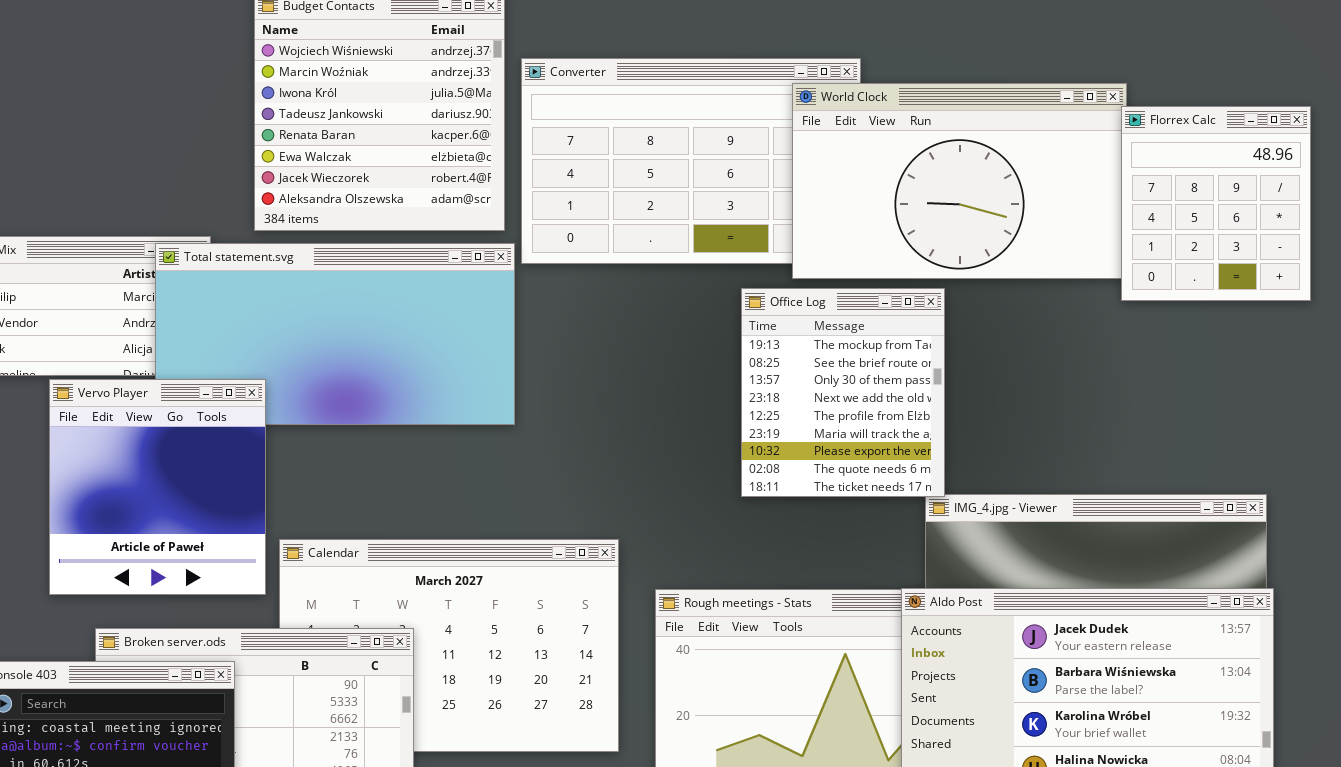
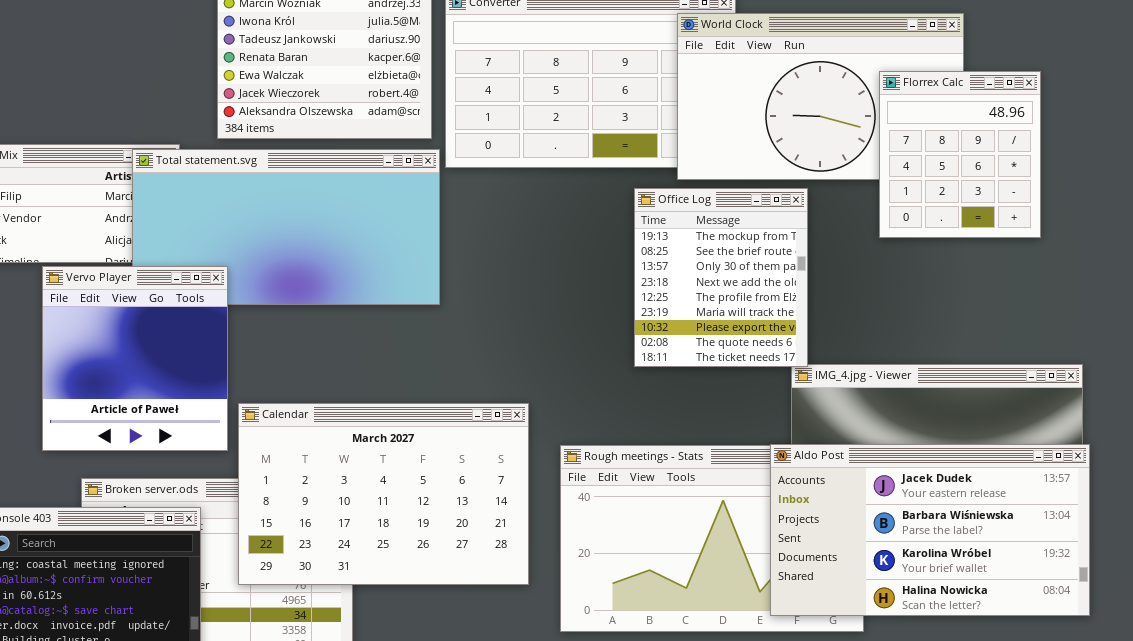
Florrex Calc: [1121,106,1311,301] -> [879,71,1041,238], moved
Calendar: [279,539,619,752] -> [238,403,529,585], raised

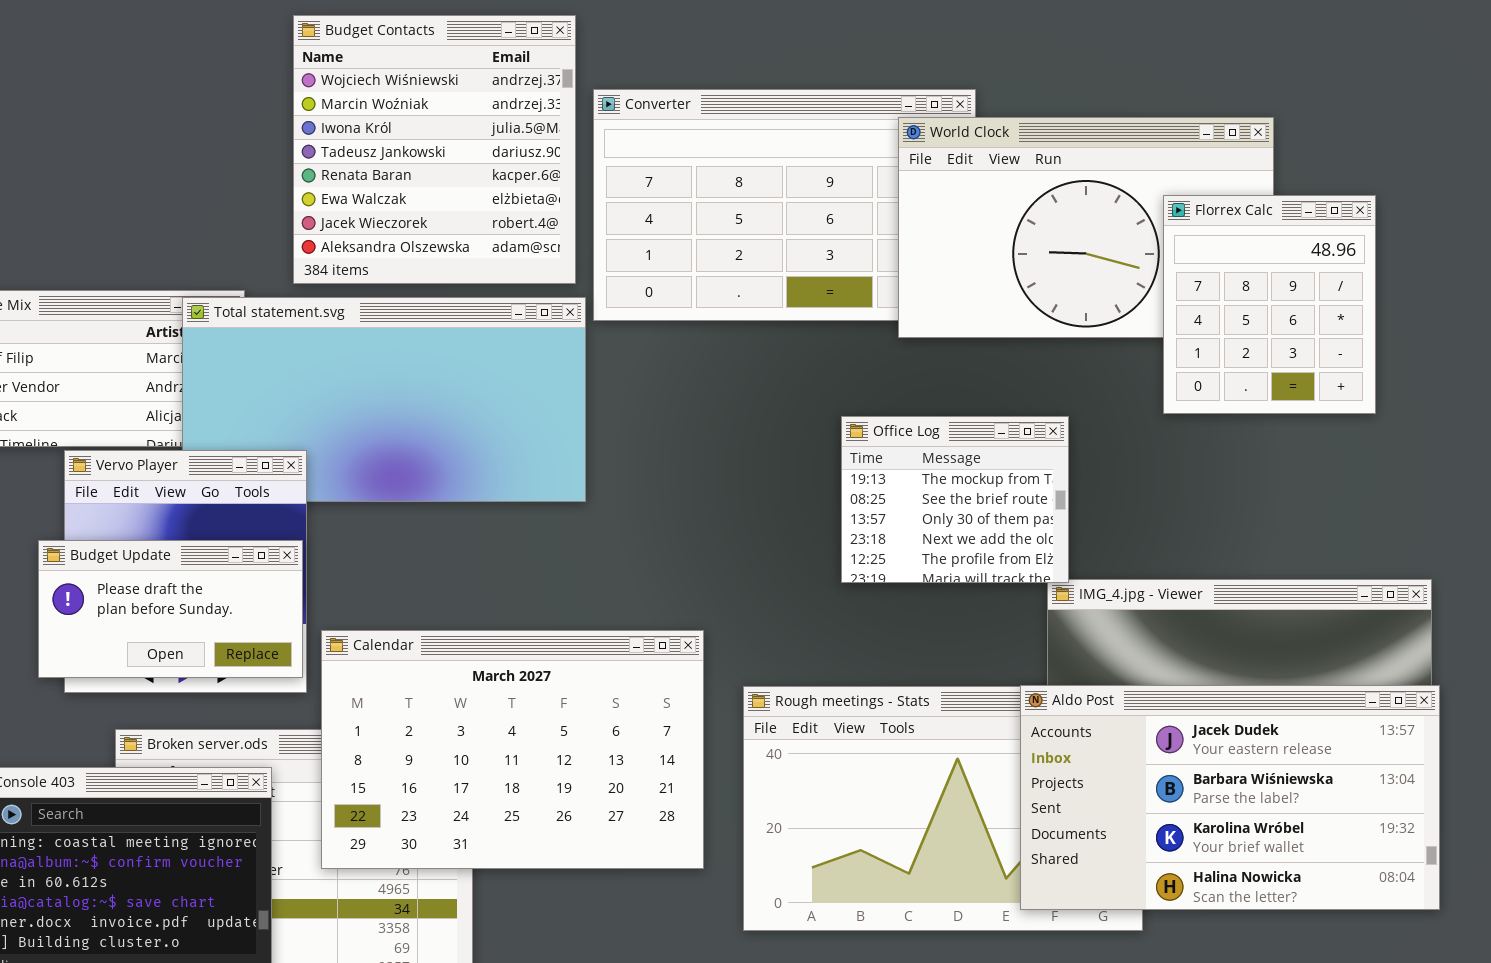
Office Log: [634,188,808,367] -> [841,416,1069,583], resized
Budget Update: none -> [38,540,303,678], opened

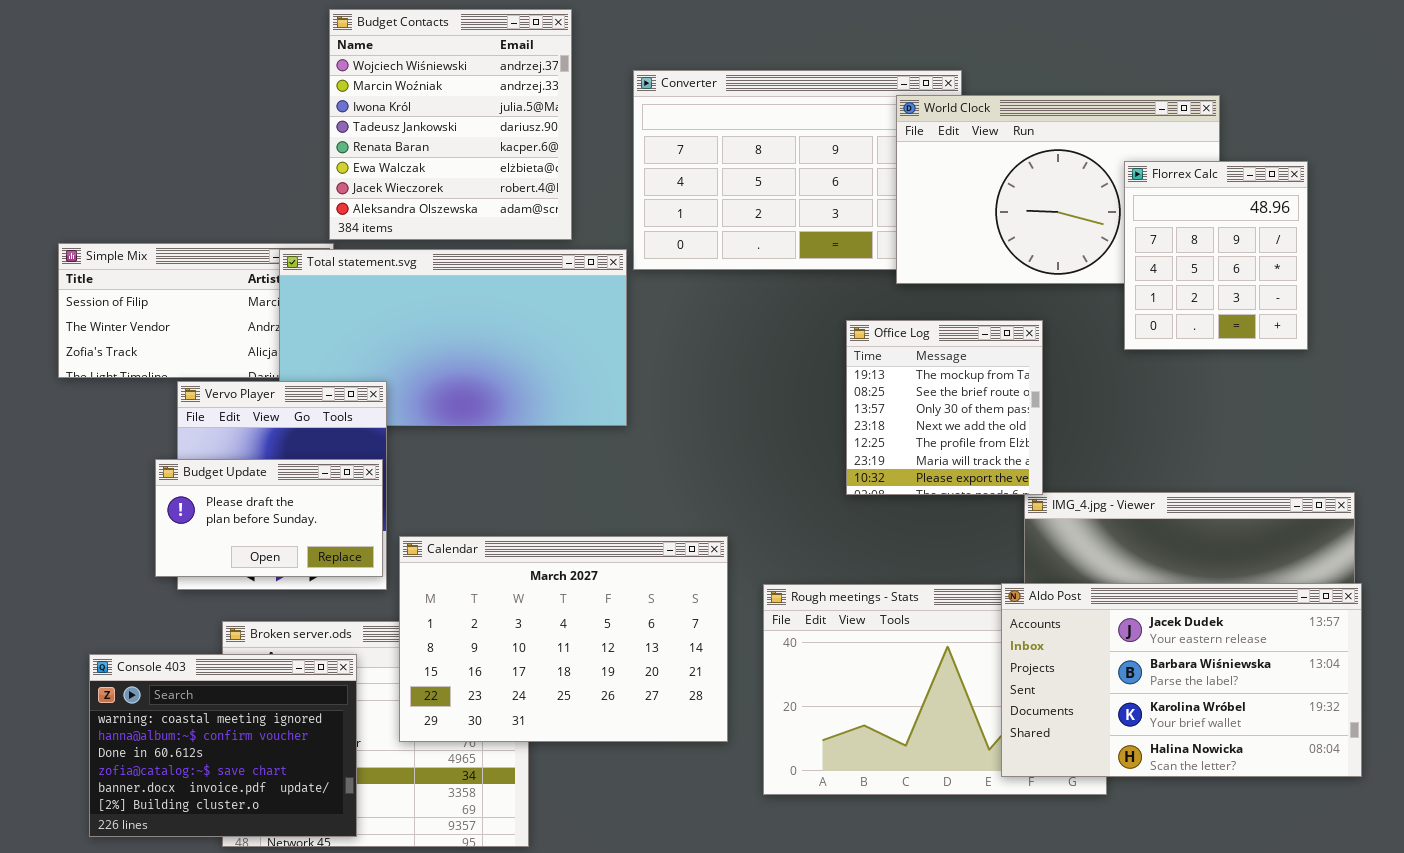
Budget Contacts: [293,15,576,284] -> [329,9,572,240], moved
Office Log: [841,416,1069,583] -> [846,320,1043,495], resized

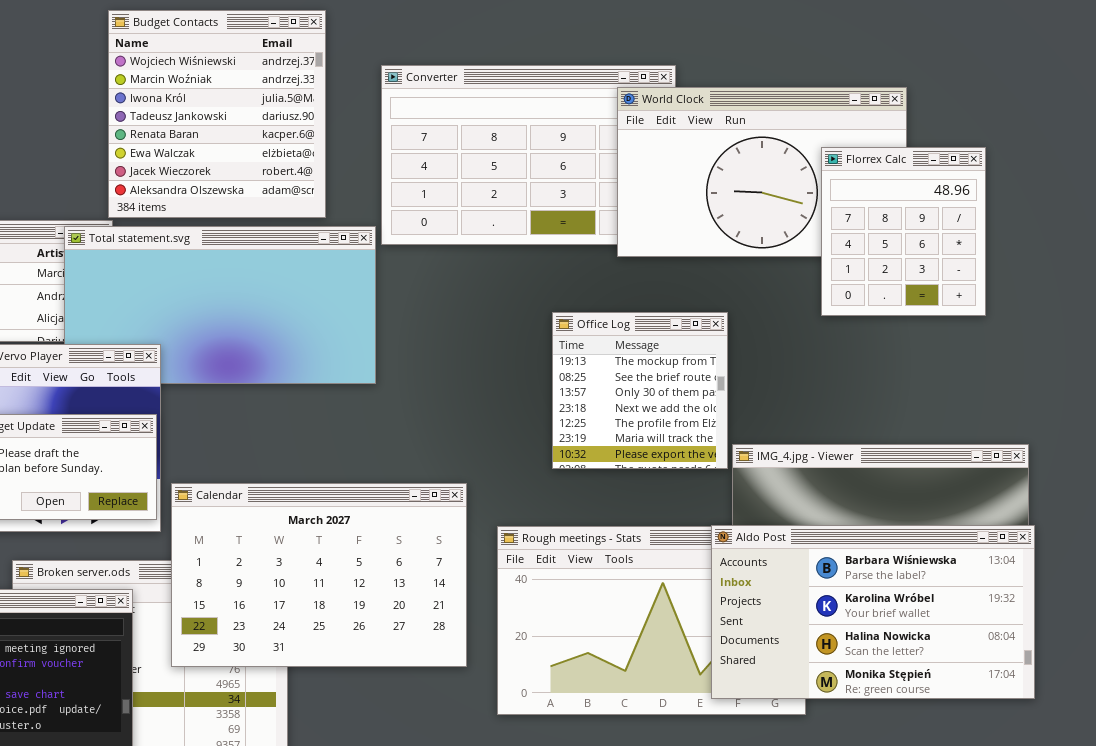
Office Log: [846,320,1043,495] -> [552,312,728,469], moved
Aldo Post: [1001,583,1362,777] -> [711,525,1035,699], scrolled down 1 row

